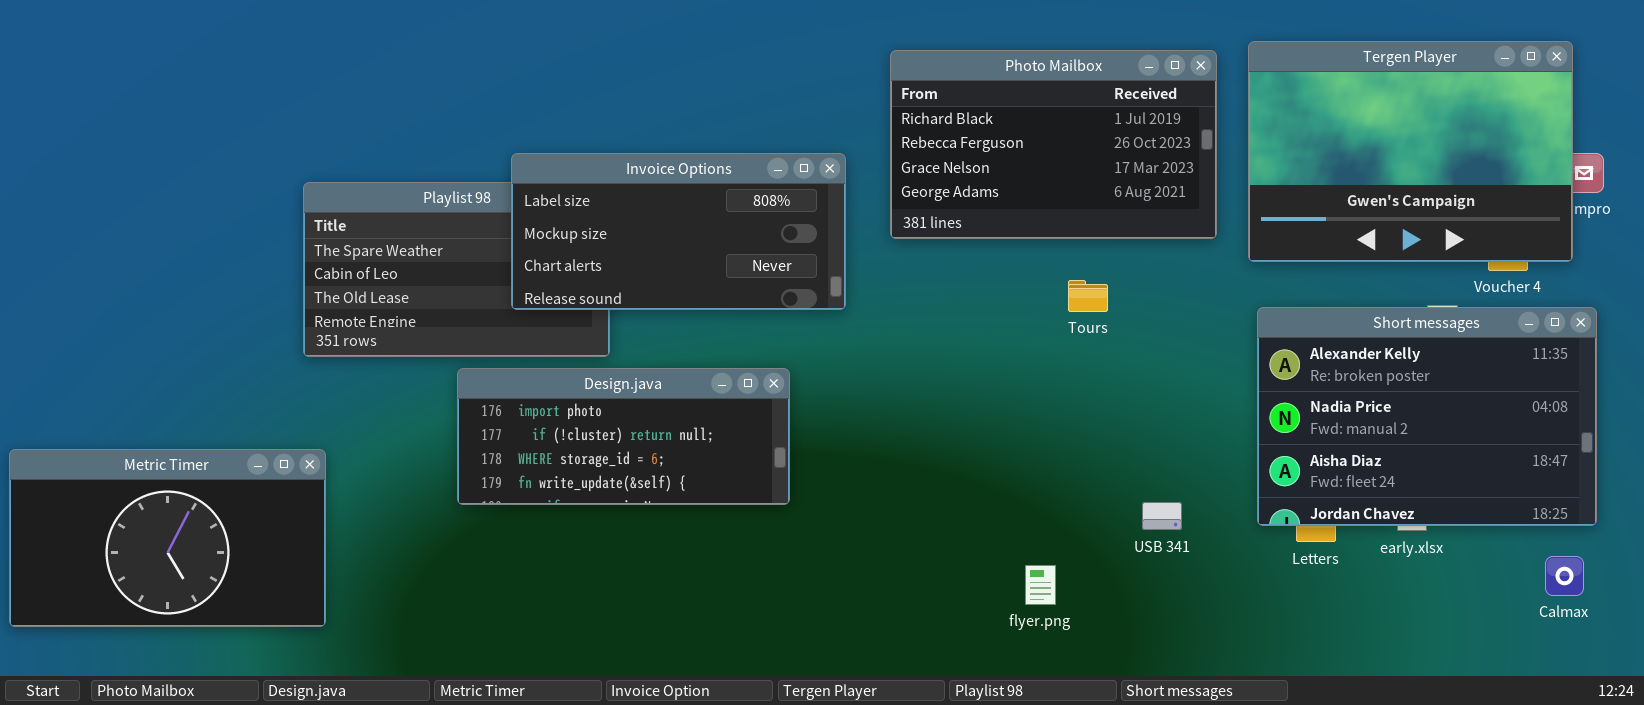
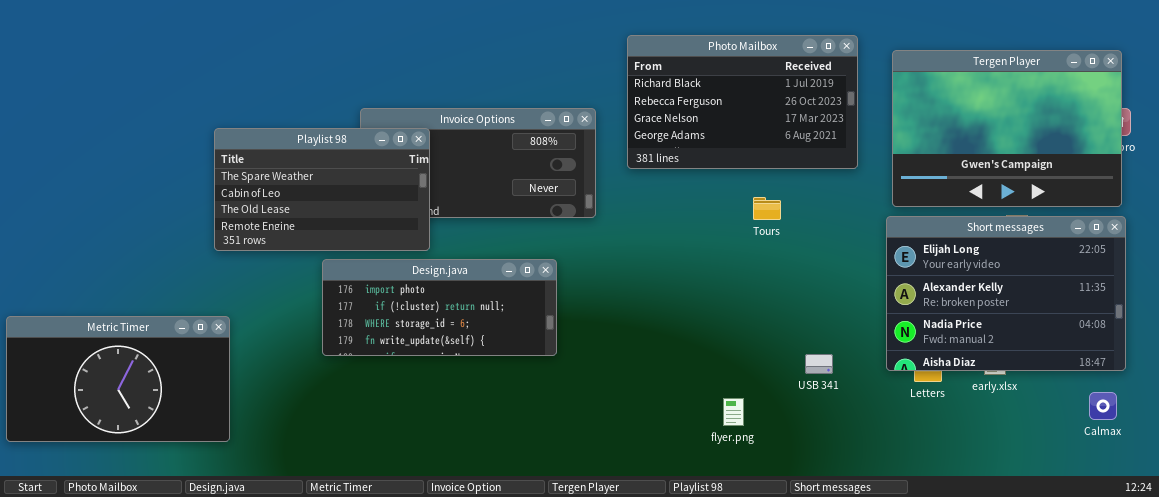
Tergen Player: [1248,41,1573,262] -> [892,50,1122,207], moved
Playlist 98: [303,182,610,357] -> [214,128,430,251], raised
Short messages: [1257,307,1597,526] -> [886,216,1126,371], scrolled up 1 row

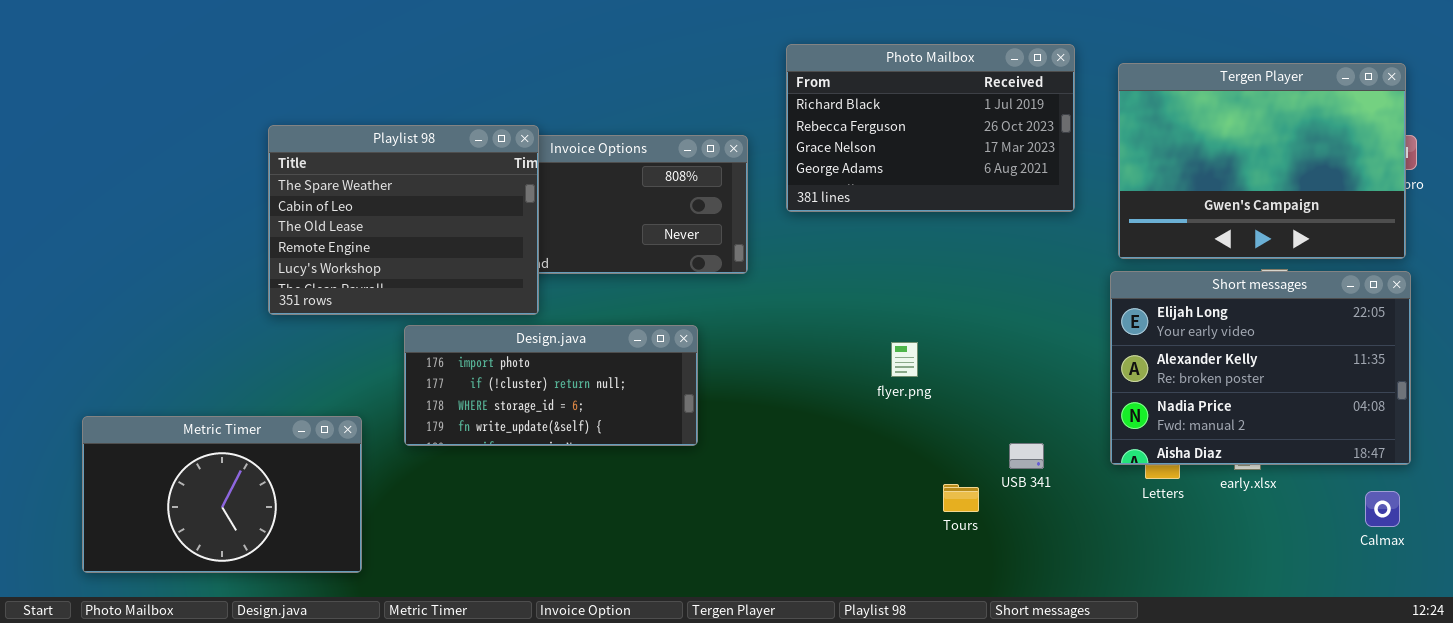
Playlist 98: [214,128,430,251] -> [268,125,539,315], resized
Tours: [753,197,781,220] -> [943,484,979,512], moved
Metric Timer: [6,316,230,442] -> [82,416,362,573], moved
flyer.png: [723,398,744,426] -> [891,342,918,377], moved

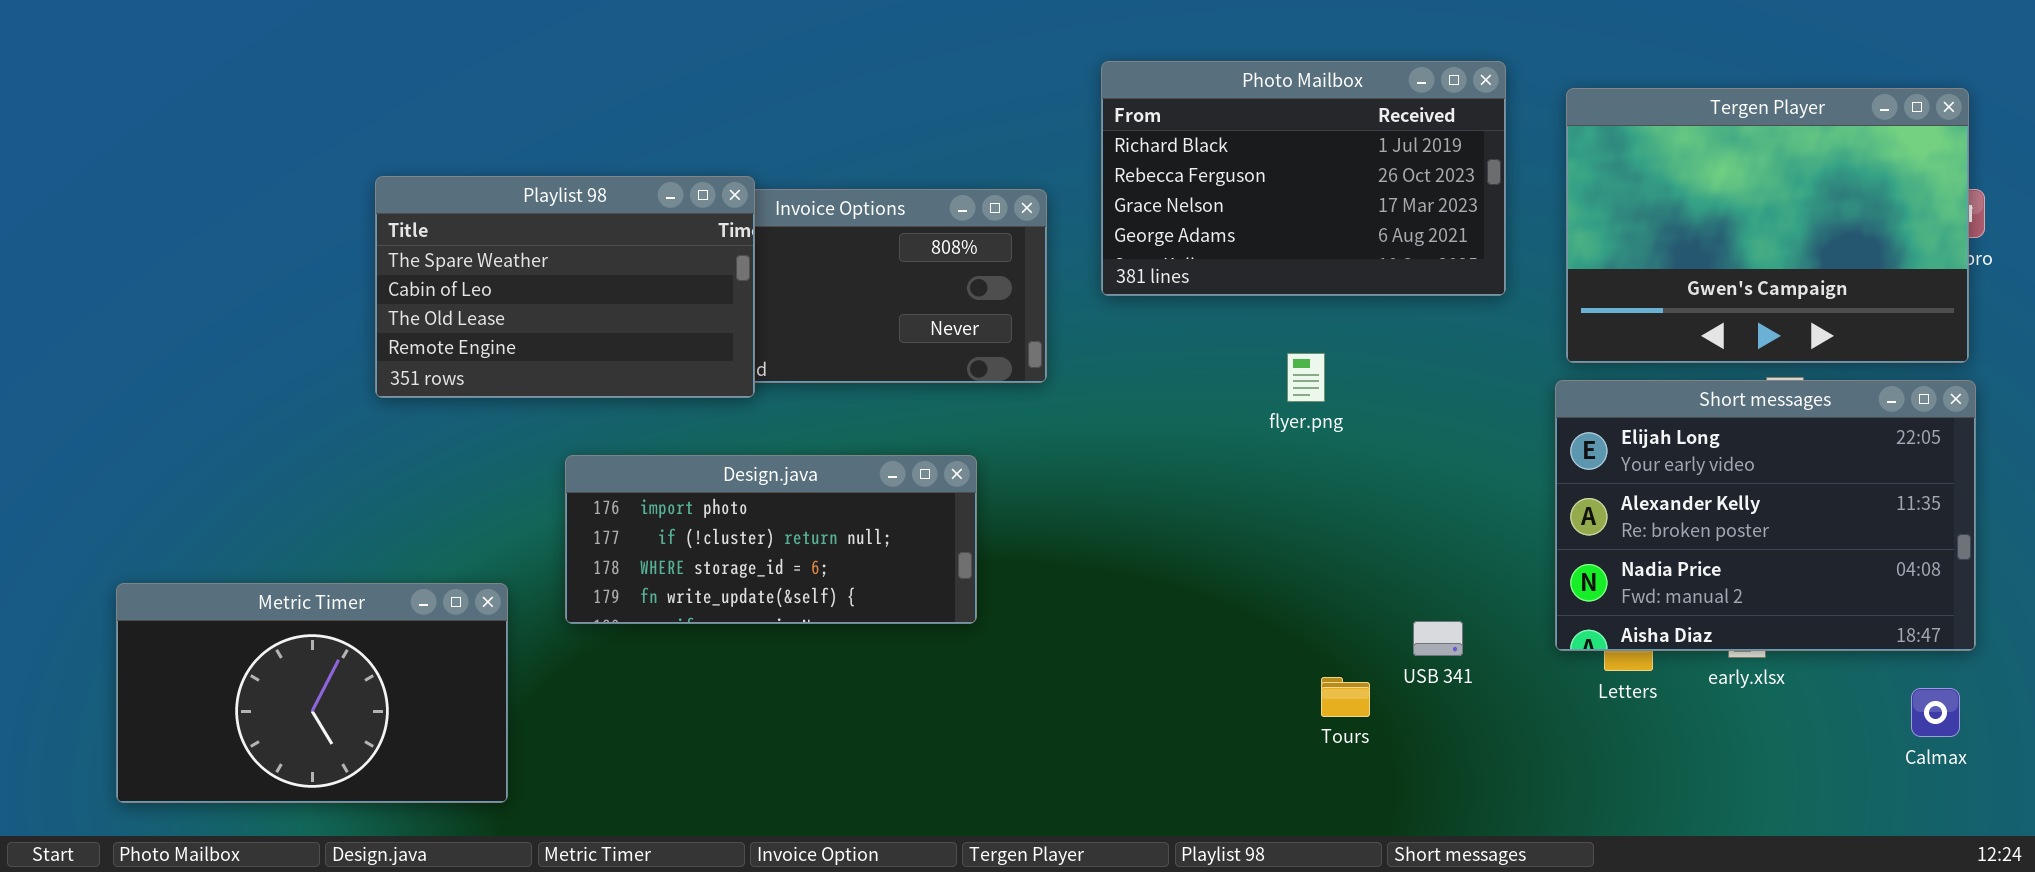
Playlist 98: [268,125,539,315] -> [375,176,755,398], resized
flyer.png: [891,342,918,377] -> [1287,353,1325,402], moved

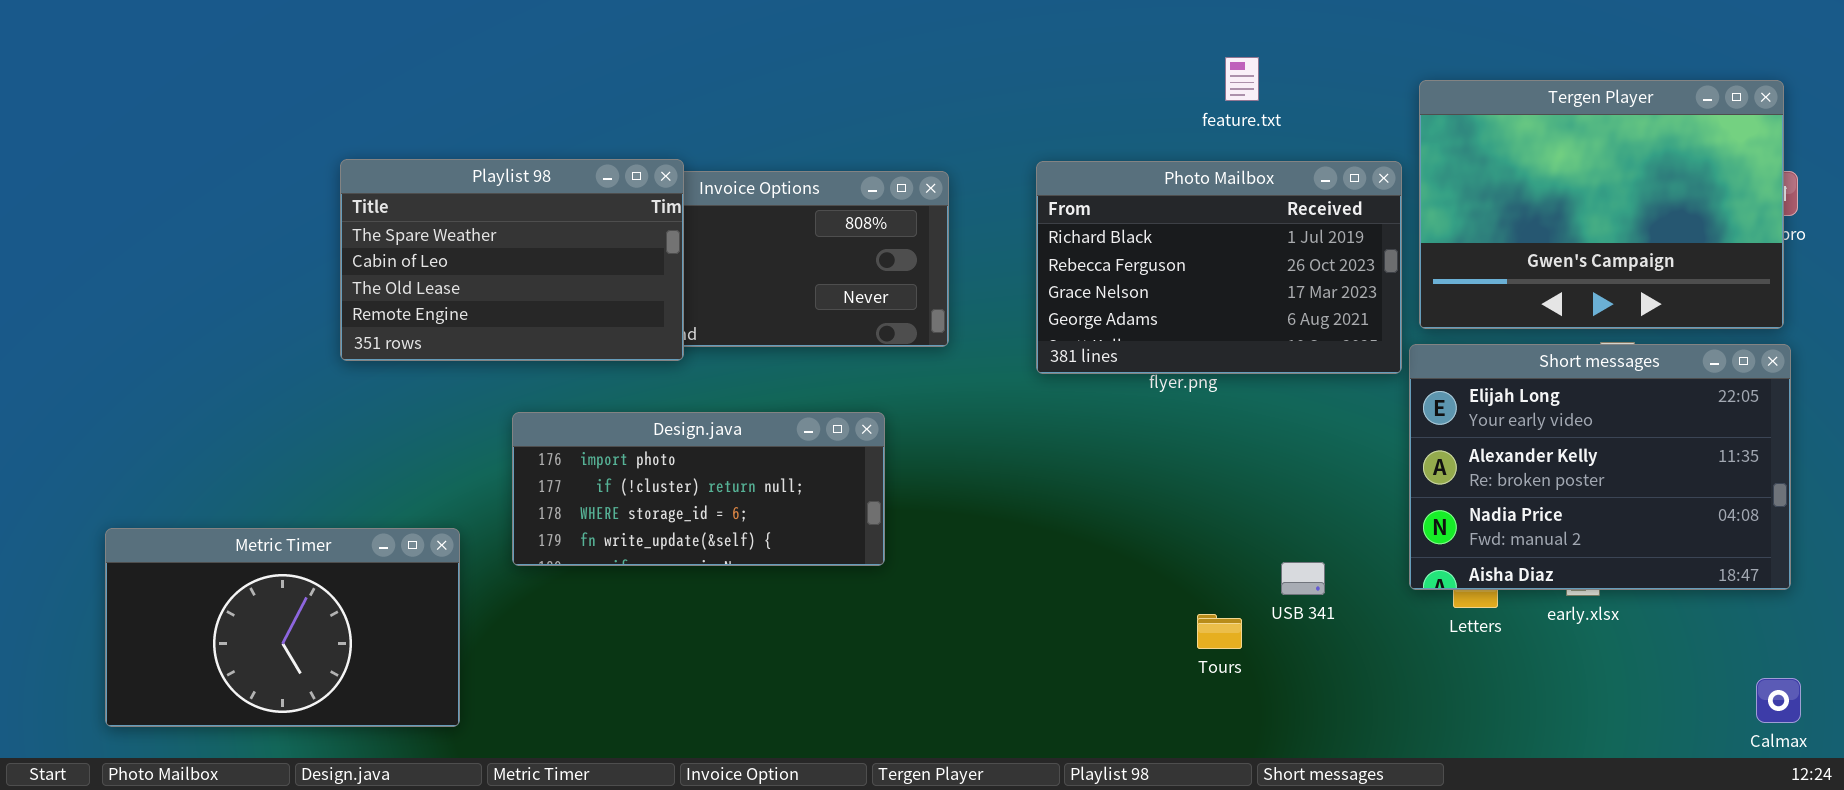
Photo Mailbox: [1101,61,1506,296] -> [1036,161,1402,374], moved
Calmax: [1911,688,1960,737] -> [1756,678,1801,723], moved

